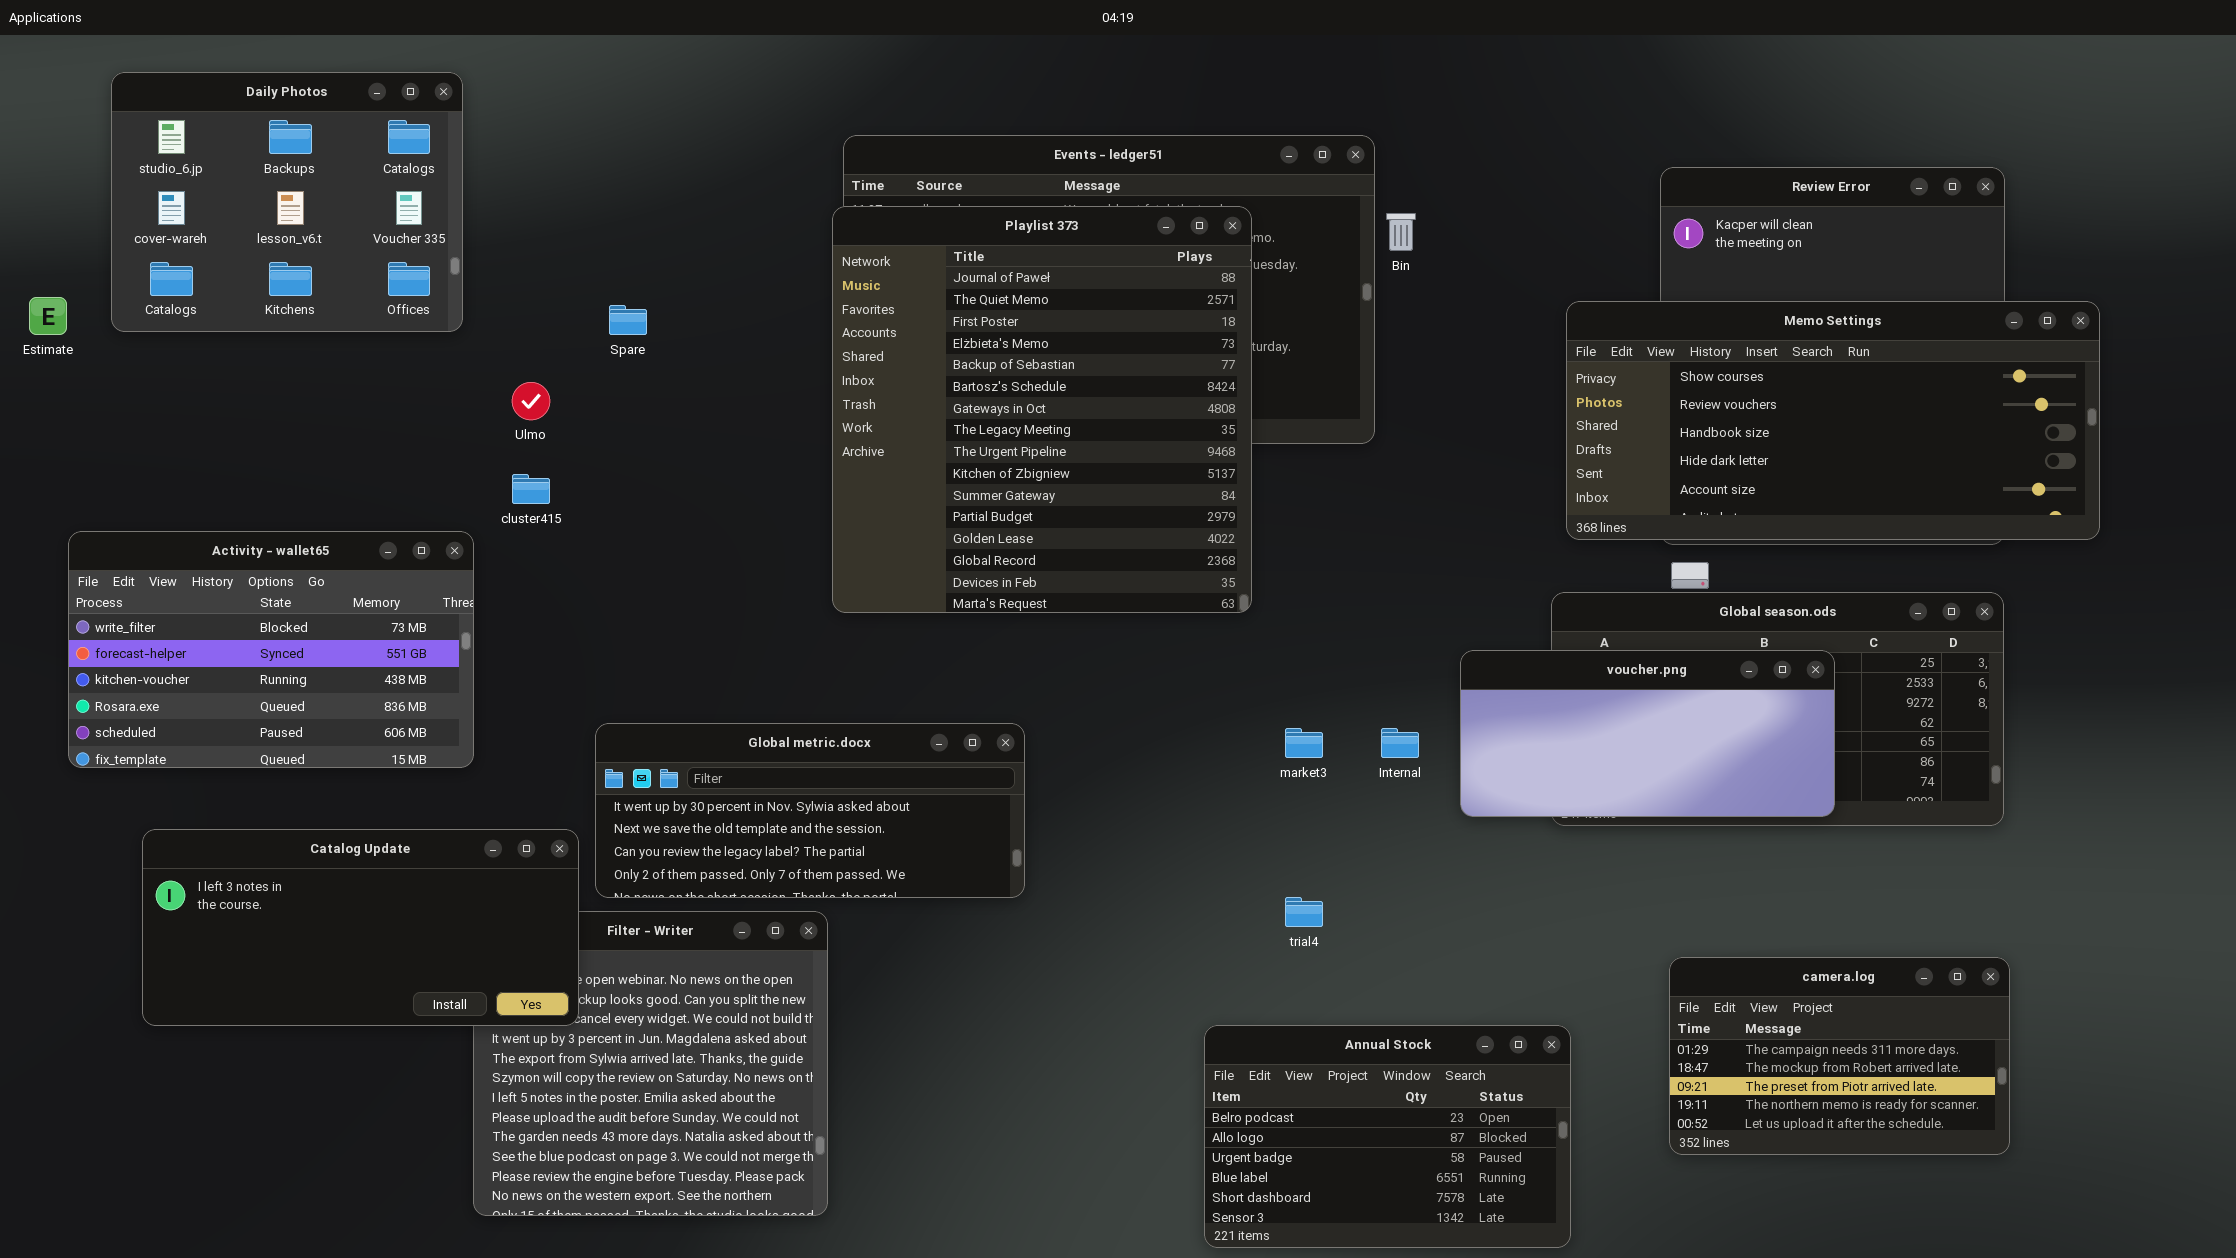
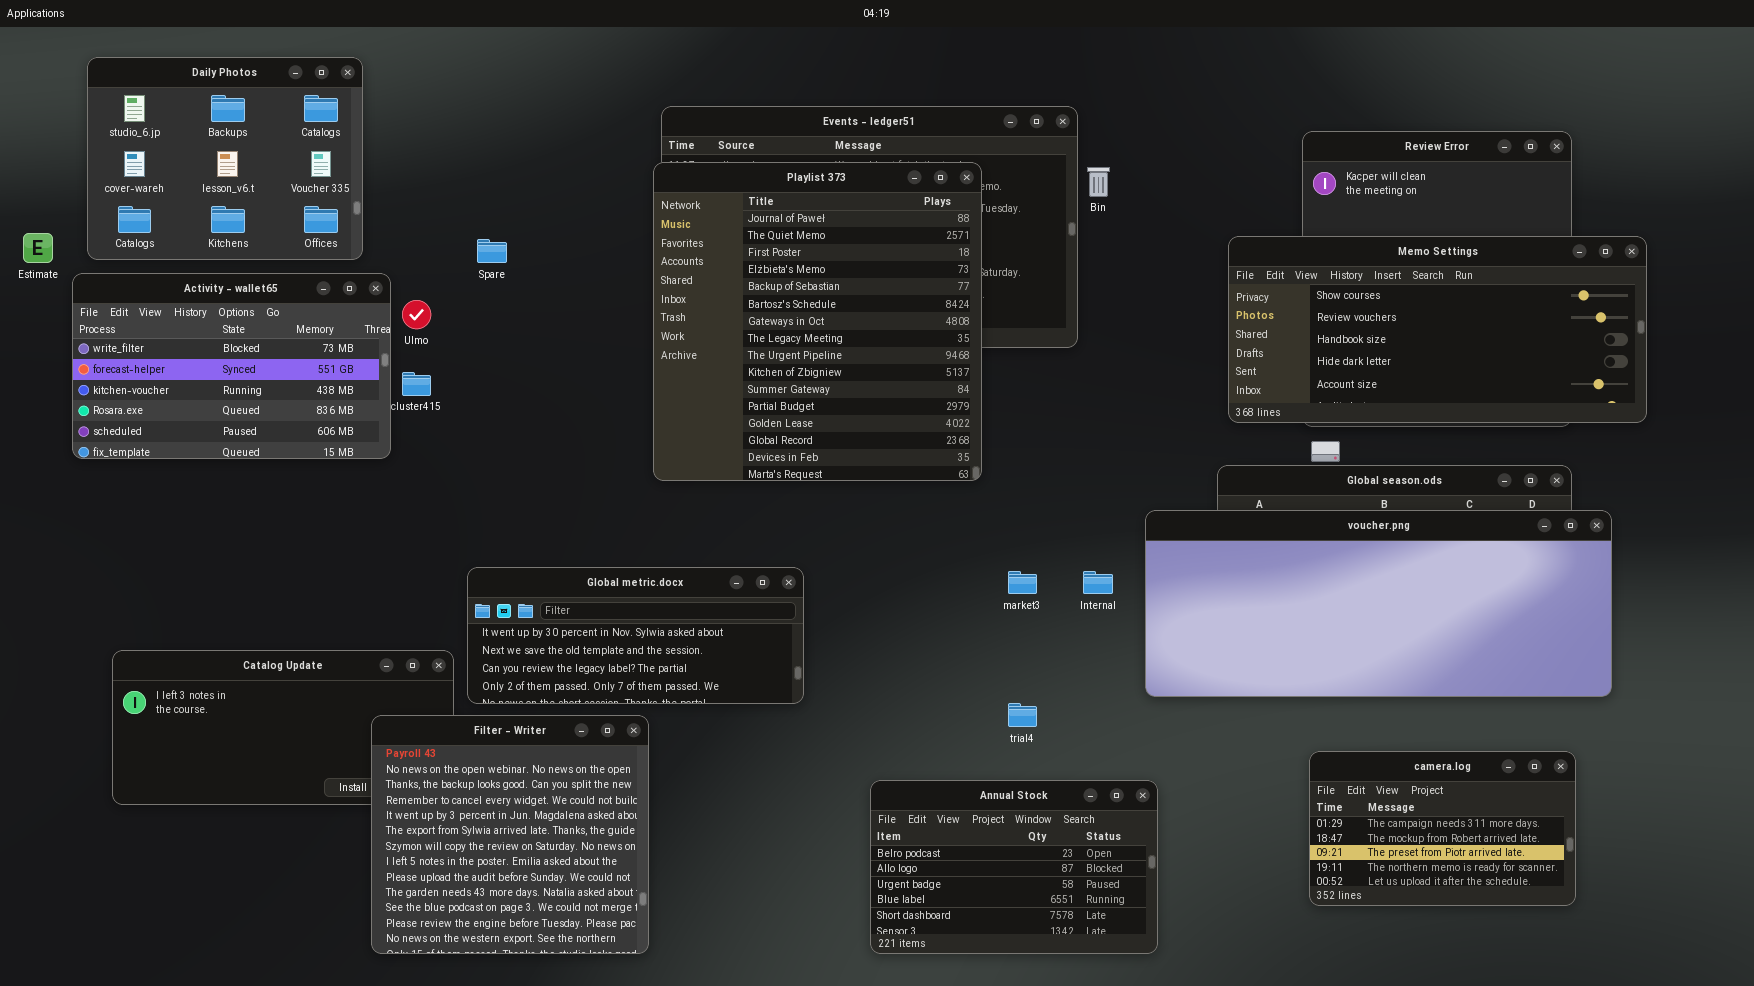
Activity - wallet65: [68,531,474,768] -> [72,273,391,459], moved
voucher.png: [1460,650,1835,817] -> [1145,510,1612,697], resized
Filter - Writer: [473,911,828,1216] -> [371,715,649,954], raised
Annual Stock: [1204,1025,1571,1248] -> [870,780,1158,954], moved

